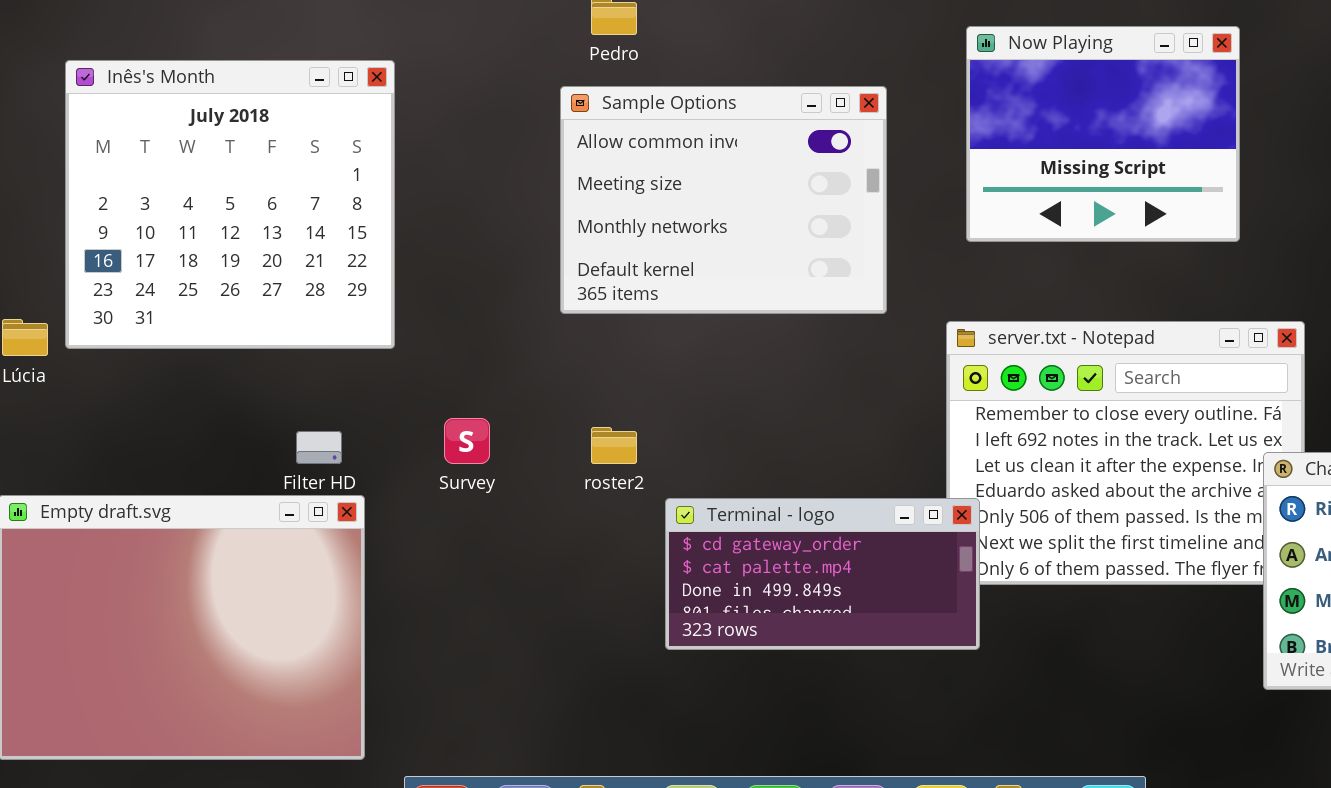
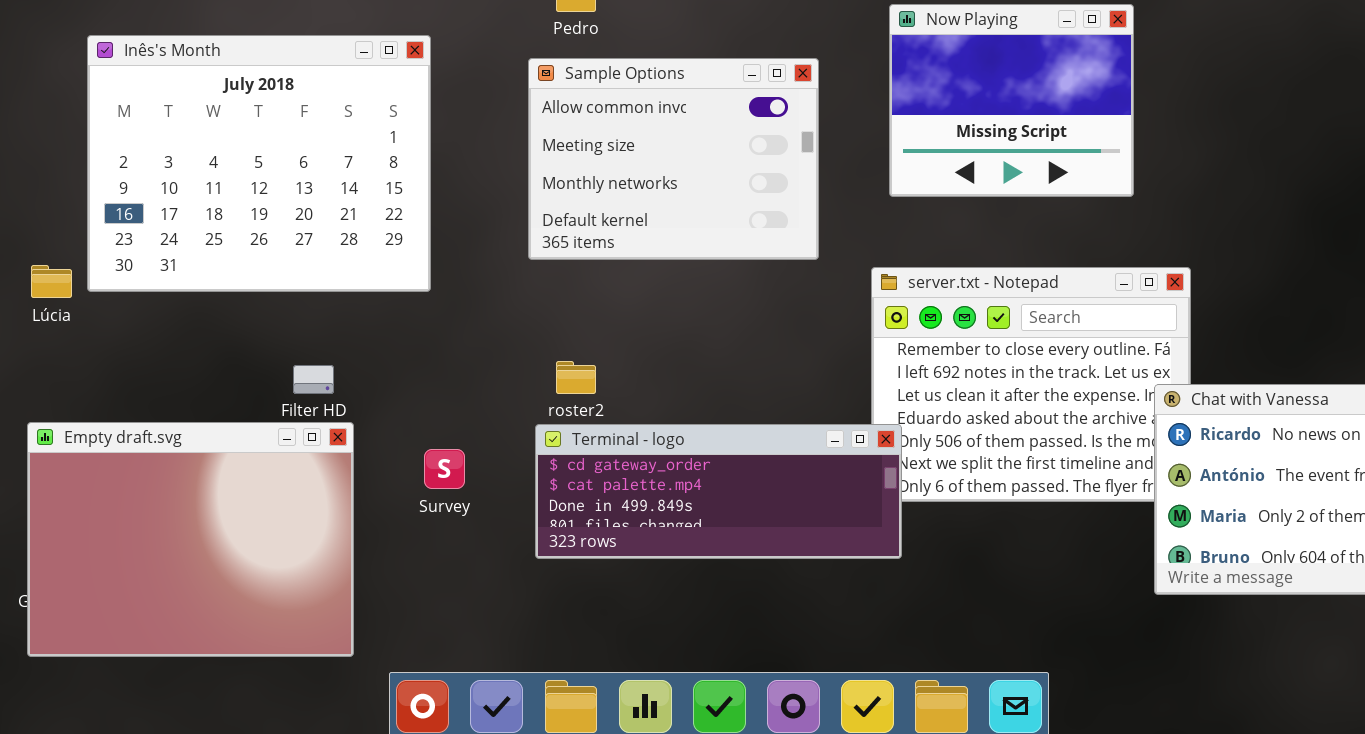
Inês's Month: [65,60,395,349] -> [87,35,431,292], resized
Survey: [444,418,490,464] -> [424,449,465,489], moved
Terminal - logo: [665,498,980,650] -> [535,424,902,559], resized

